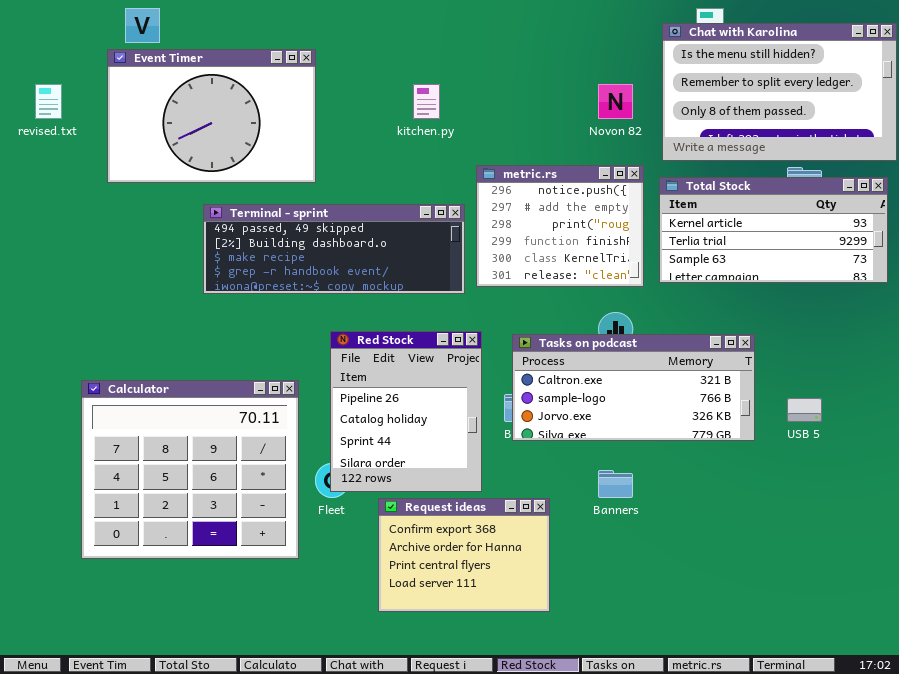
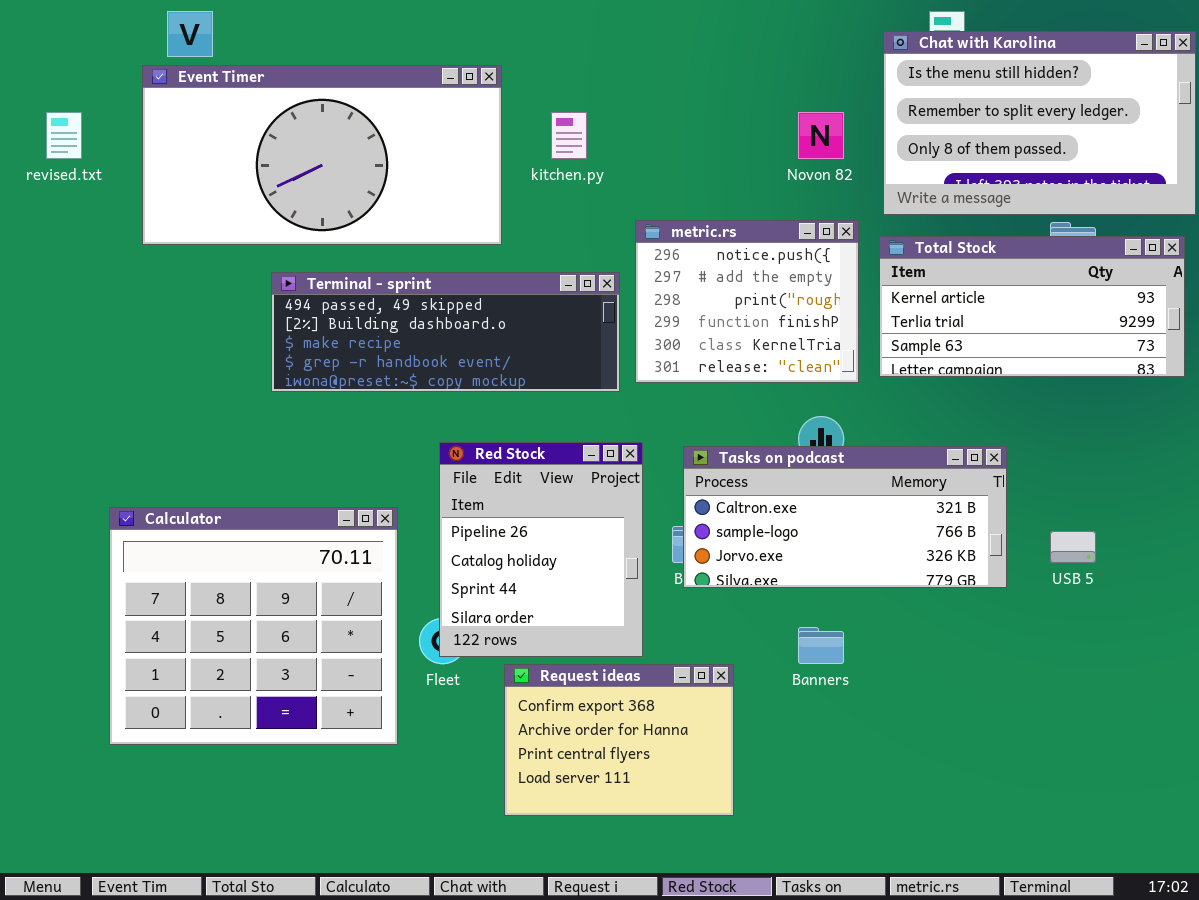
Event Timer: [107,49,316,183] -> [142,65,502,245], resized

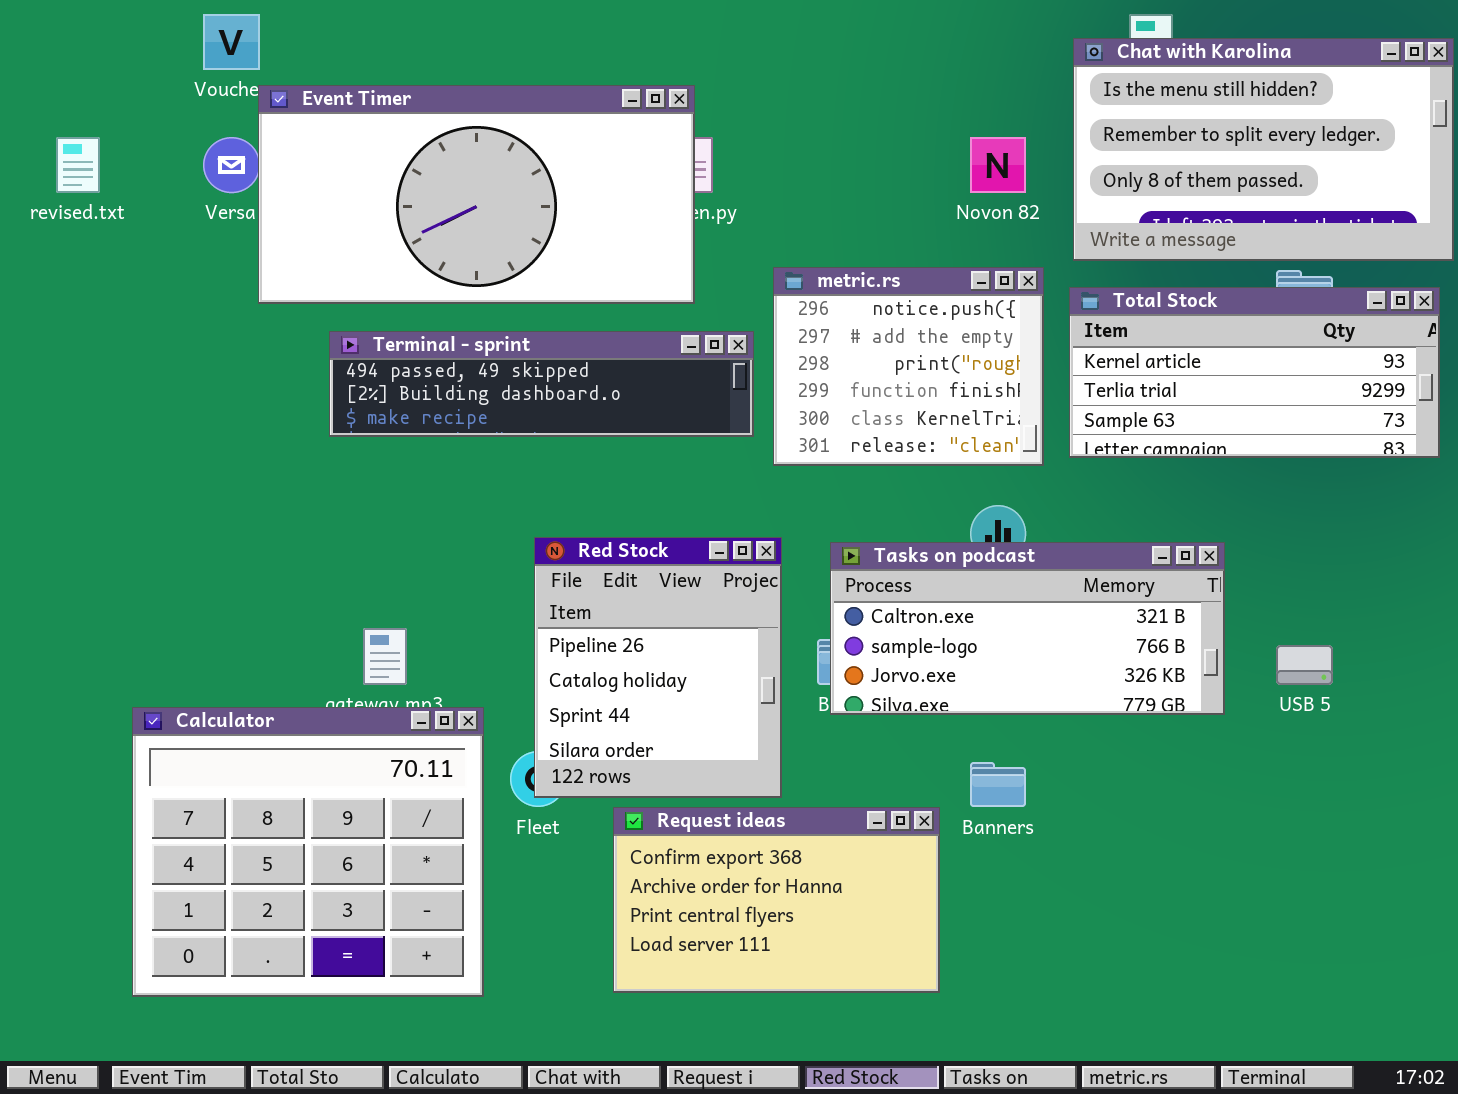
Event Timer: [142,65,502,245] -> [258,85,695,304], moved
Terminal - sprint: [271,272,620,392] -> [329,331,754,437], resized
Calculator: [109,507,398,745] -> [132,707,484,997], moved
Request ideas: [504,664,734,816] -> [613,807,940,993], resized

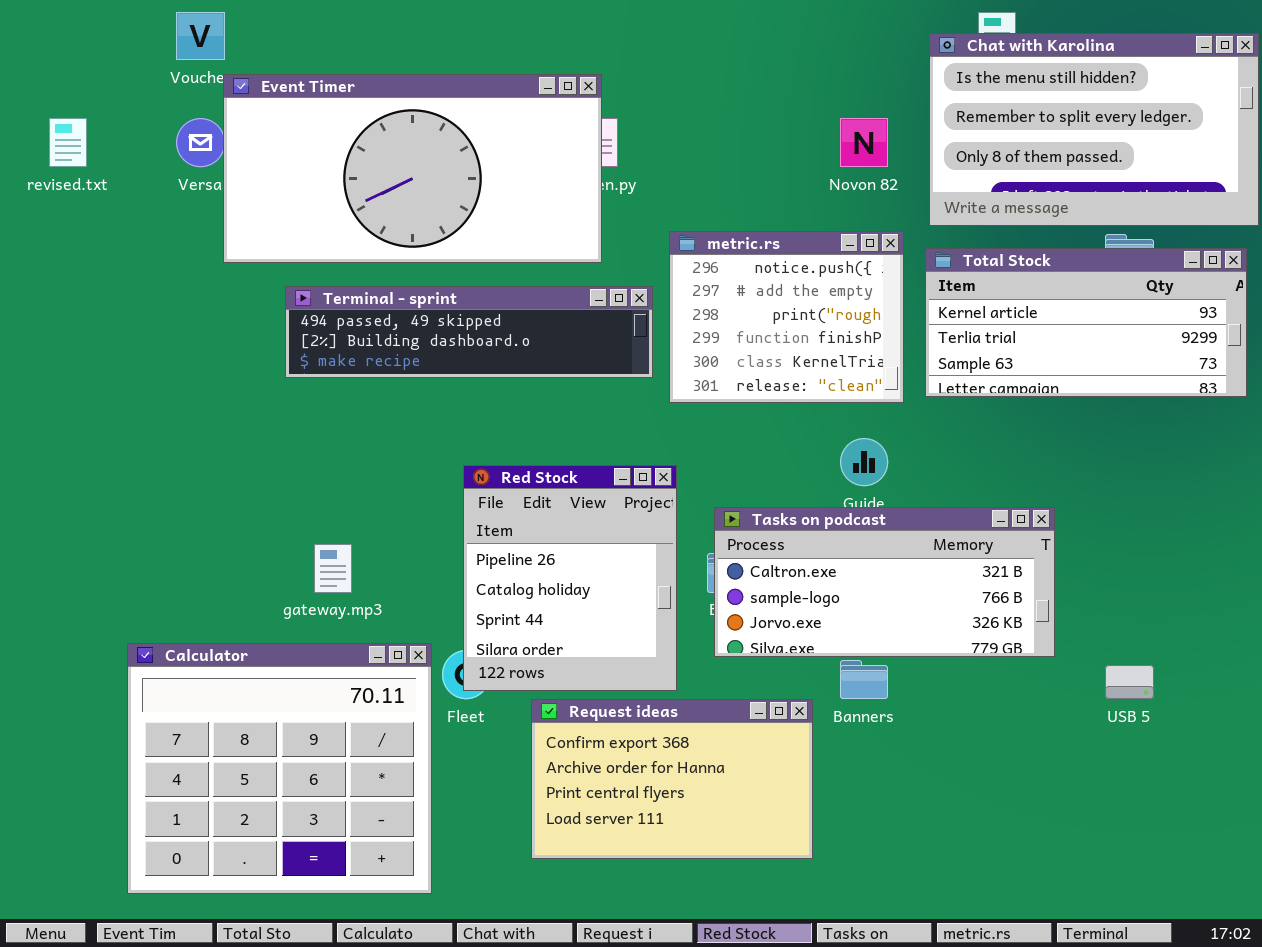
Tasks on podcast: [830,542,1225,715] -> [714,507,1055,657], moved
USB 5: [1276,645,1333,685] -> [1105,665,1154,699], moved
Calculator: [132,707,484,997] -> [127,643,432,894], moved

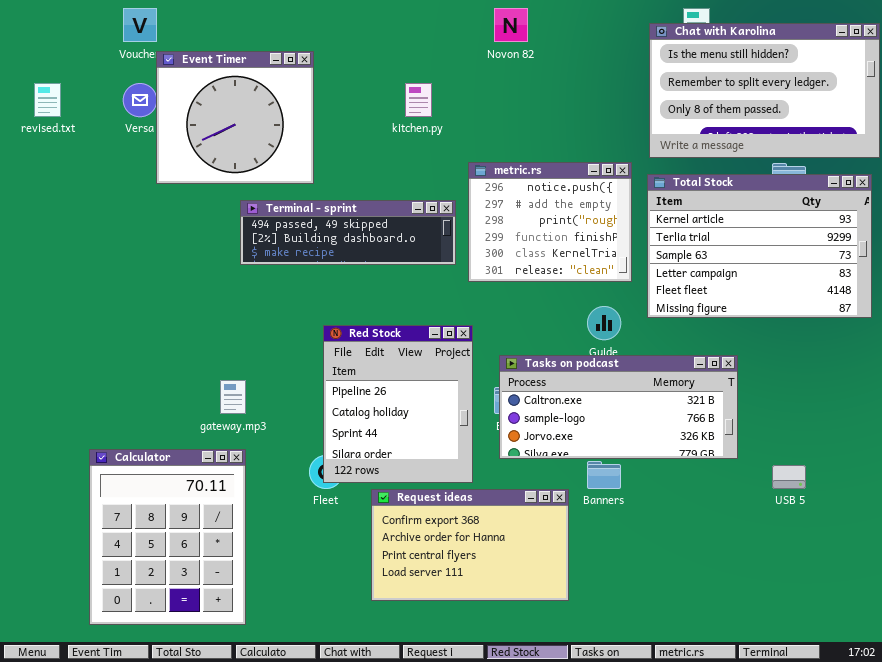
Event Timer: [223,74,602,263] -> [156,51,314,184], resized
Novon 82: [840,118,888,167] -> [494,8,528,42], moved
Total Stock: [925,248,1247,397] -> [647,174,872,318], resized
Terminal - sprint: [285,286,653,378] -> [240,200,456,265], resized
Calculator: [127,643,432,894] -> [89,449,246,625], resized

